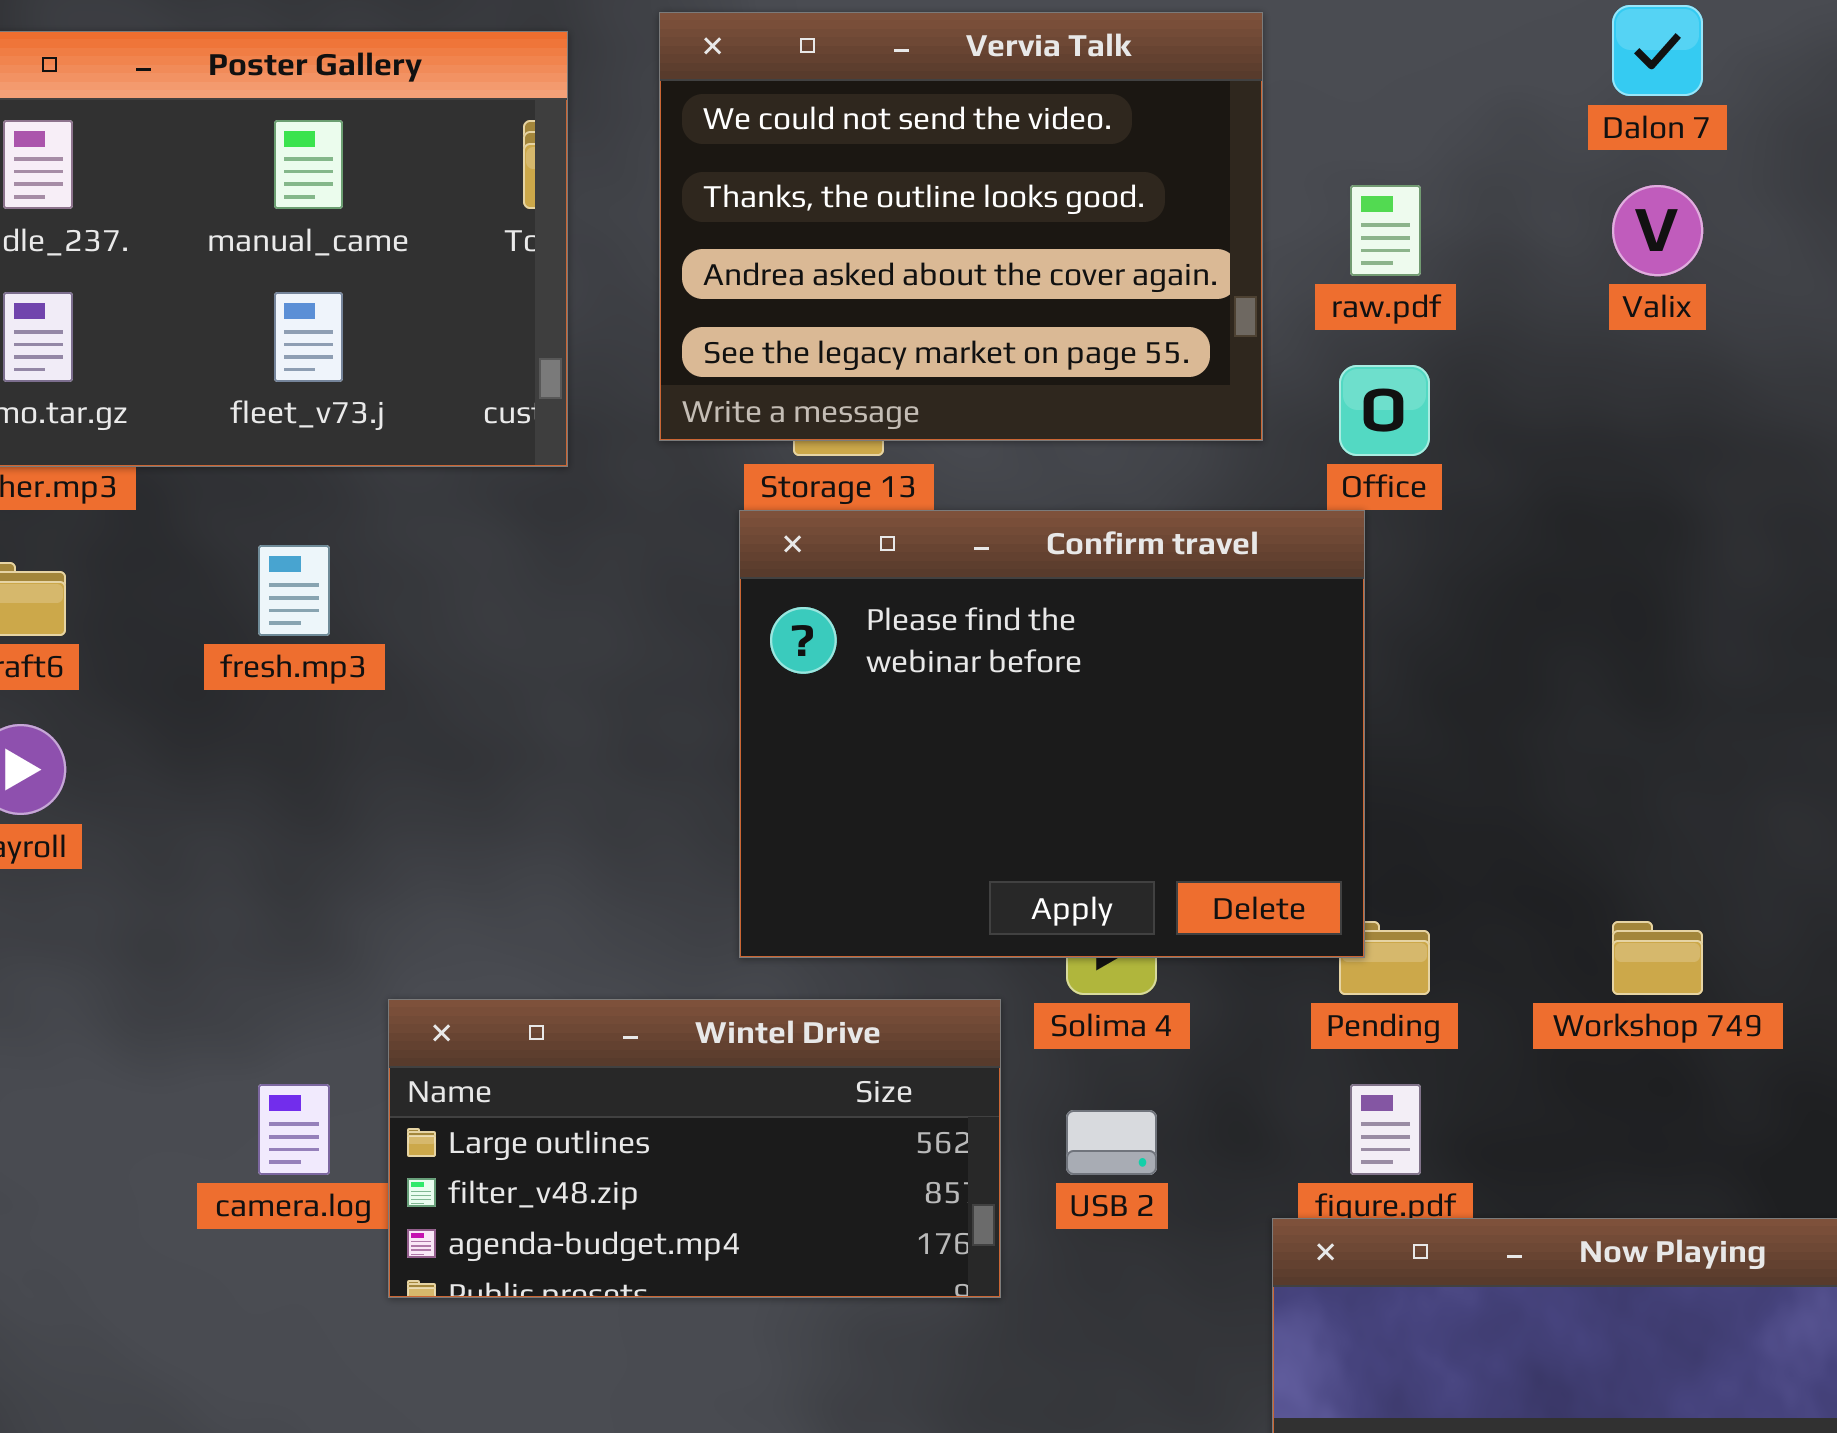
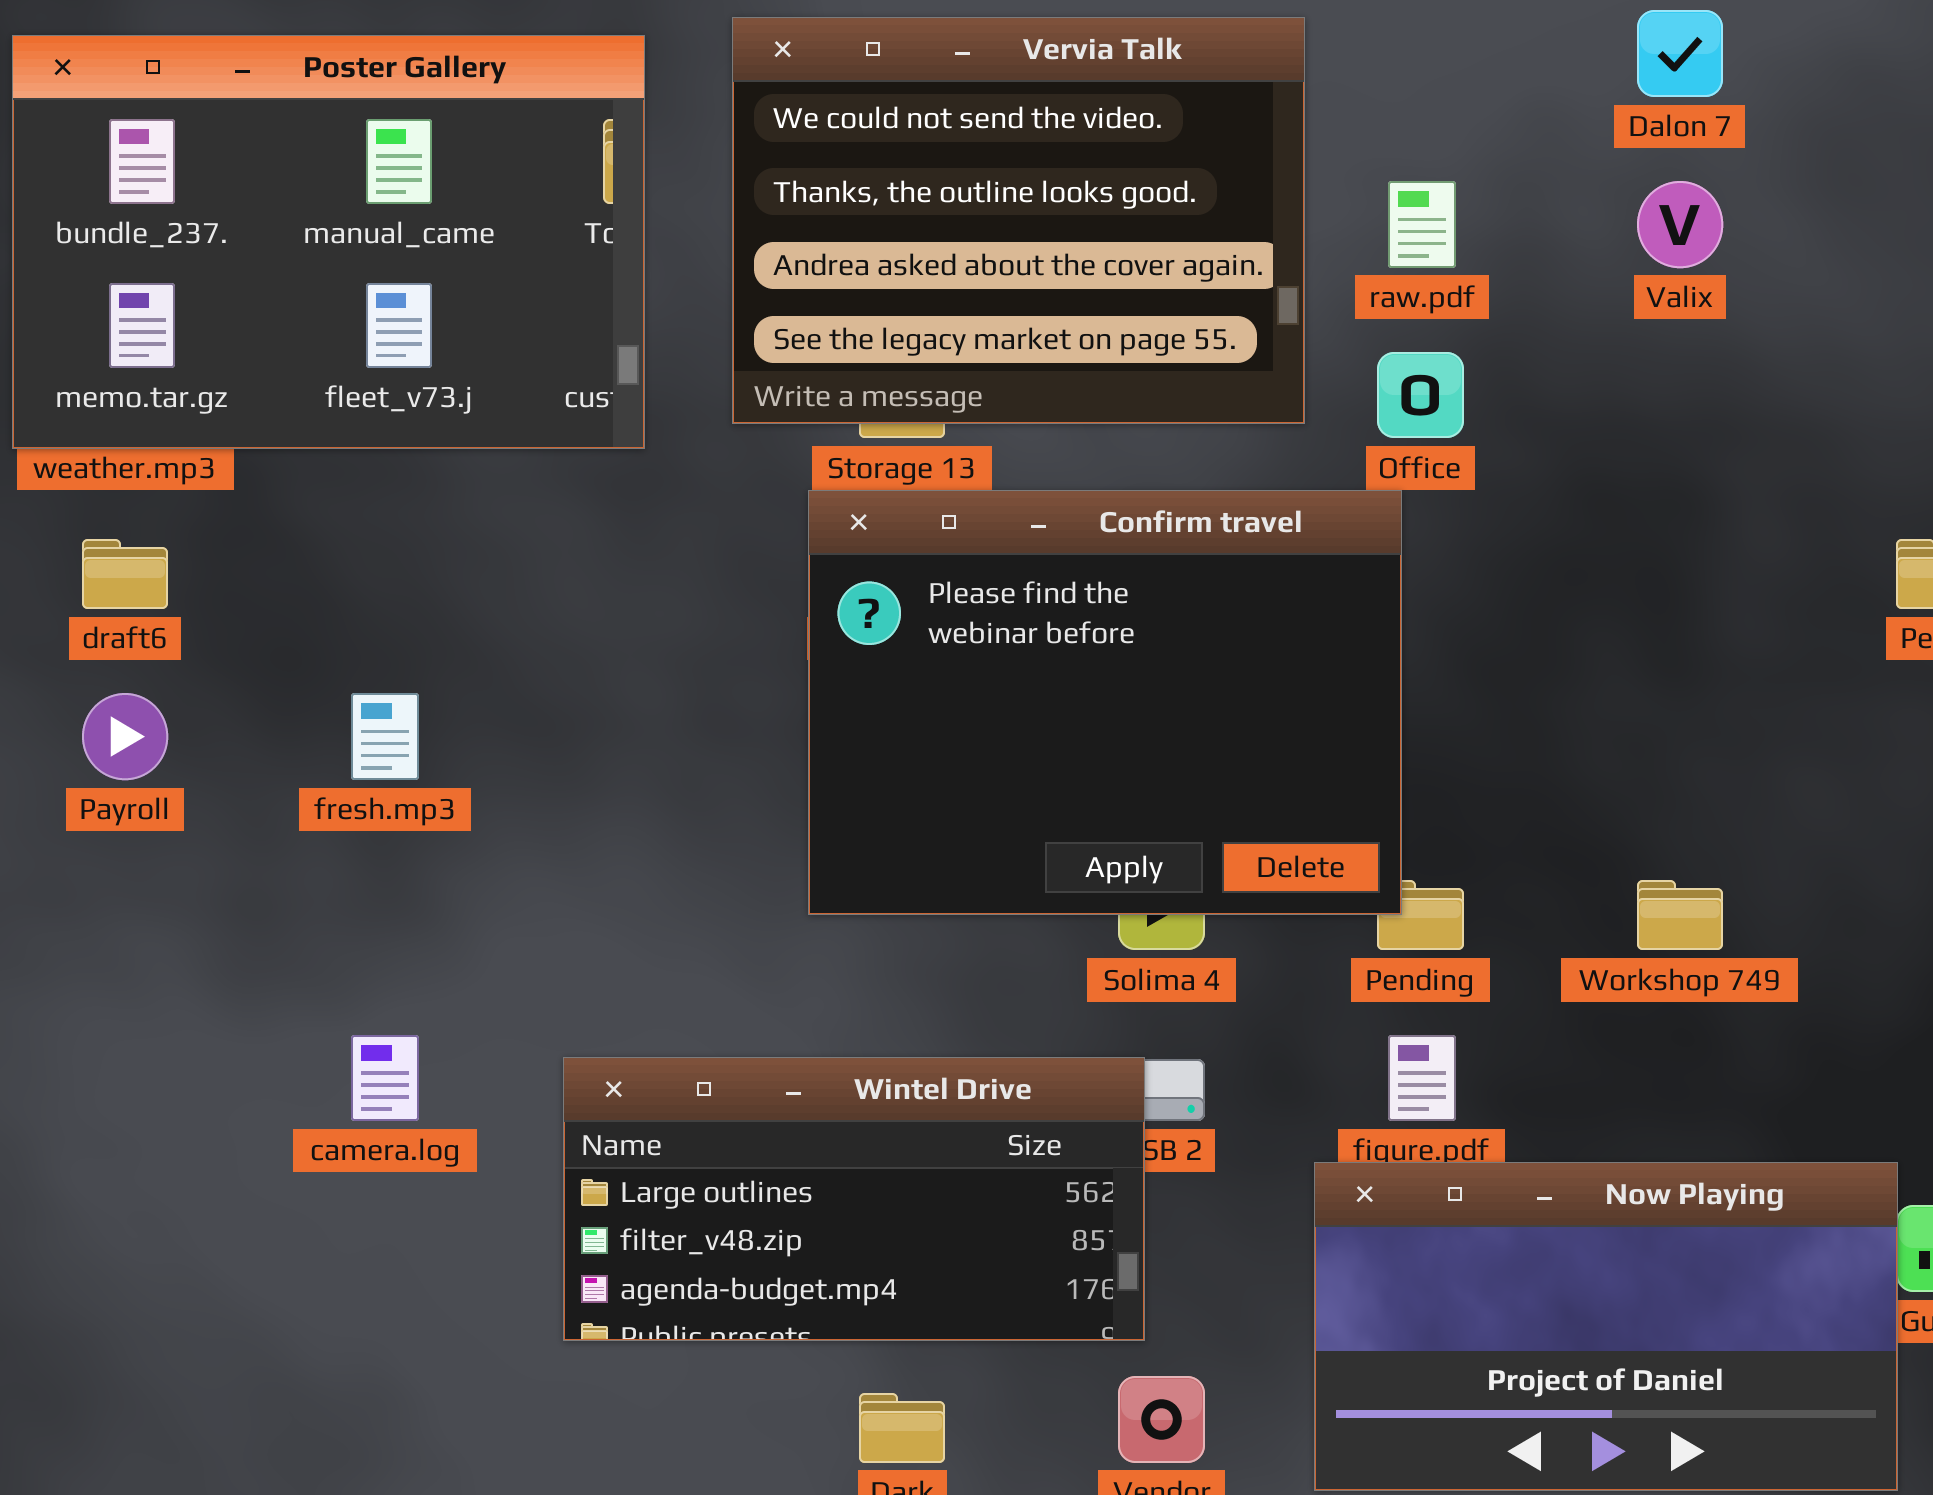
fresh.mp3: [258,545,330,636] -> [351,693,419,780], moved
Wintel Drive: [388,999,1001,1298] -> [563,1057,1145,1341], moved

